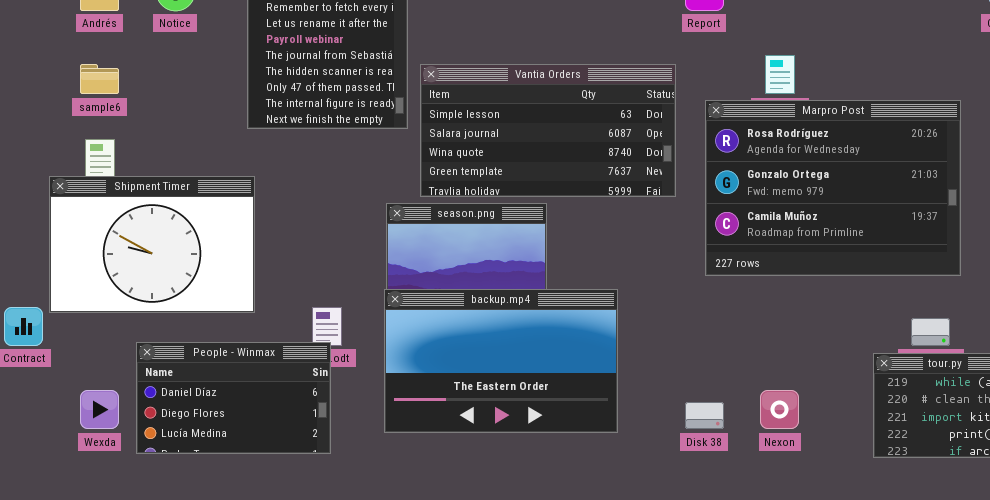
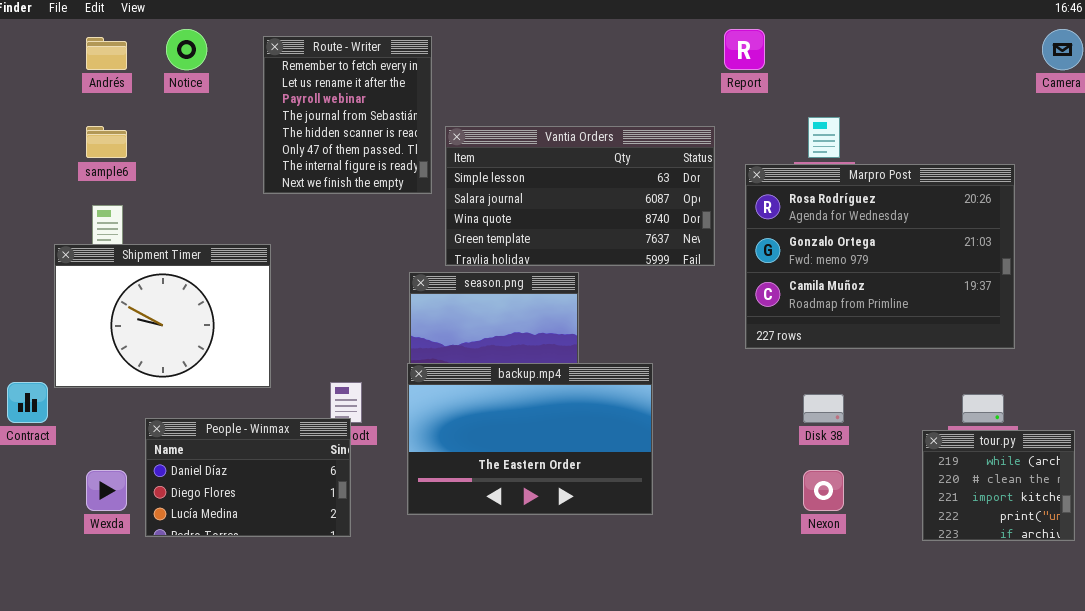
Disk 38: [685,402,724,429] -> [803,394,844,423], moved

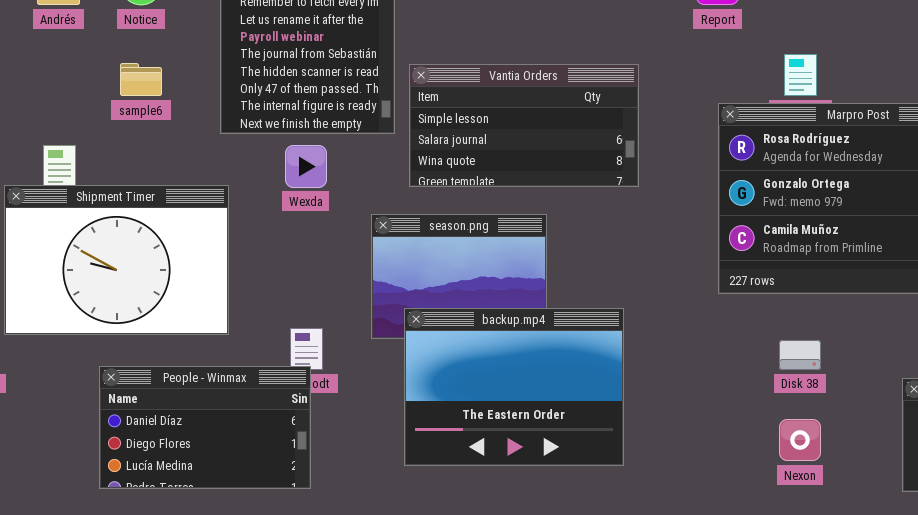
sample6: [86,126,127,158] -> [120,63,162,96], moved
Vantia Orders: [445,126,715,266] -> [409,64,639,187], resized
backup.mp4: [407,363,653,515] -> [404,308,624,466], resized
Wexda: [86,470,127,511] -> [285,145,327,188], moved

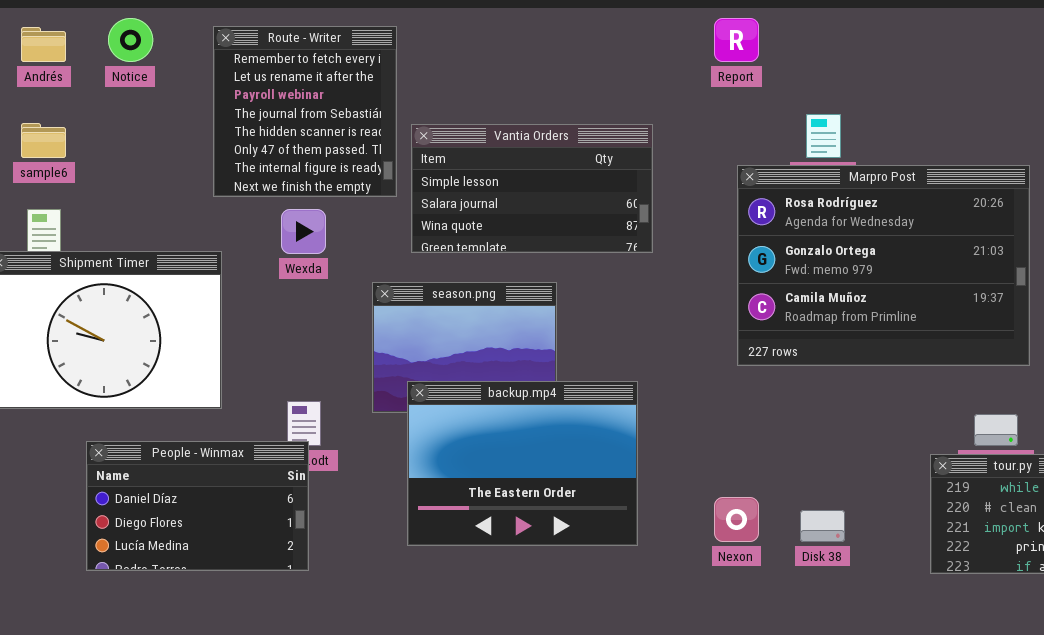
sample6: [120,63,162,96] -> [21,123,66,158], moved
Disk 38: [779,340,821,370] -> [800,510,845,542], moved
Nexon: [779,419,821,461] -> [714,497,759,542], moved

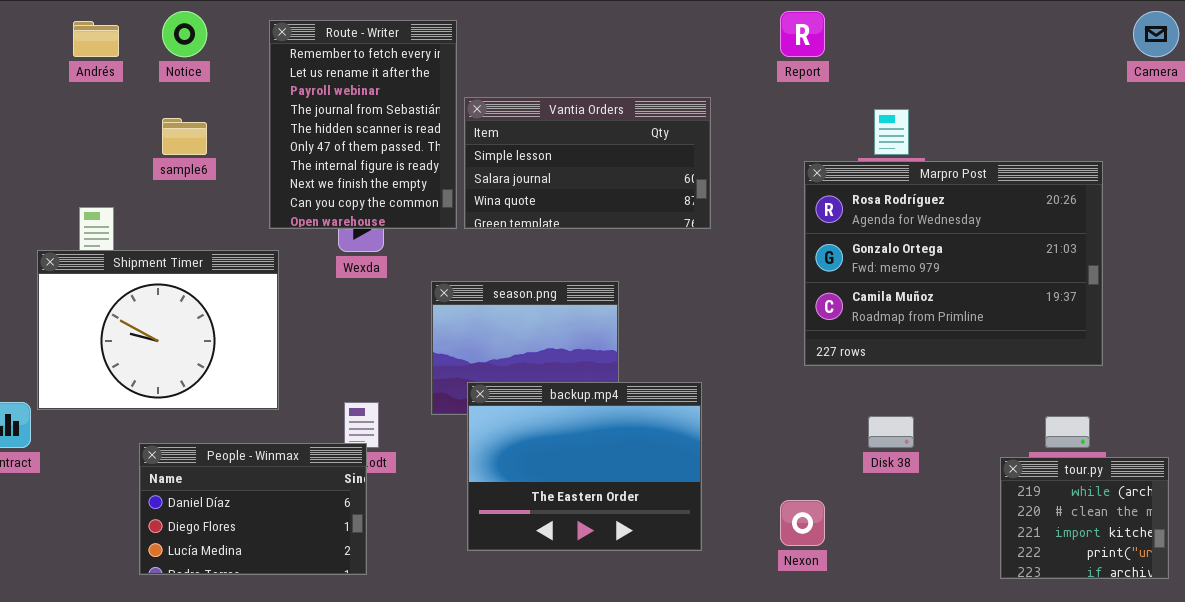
Route - Writer: [213,26,397,197] -> [269,20,457,229], resized
sample6: [21,123,66,158] -> [162,118,207,155], moved
Vantia Orders: [411,124,653,253] -> [464,97,711,229], moved
Disk 38: [800,510,845,542] -> [868,416,914,448], moved

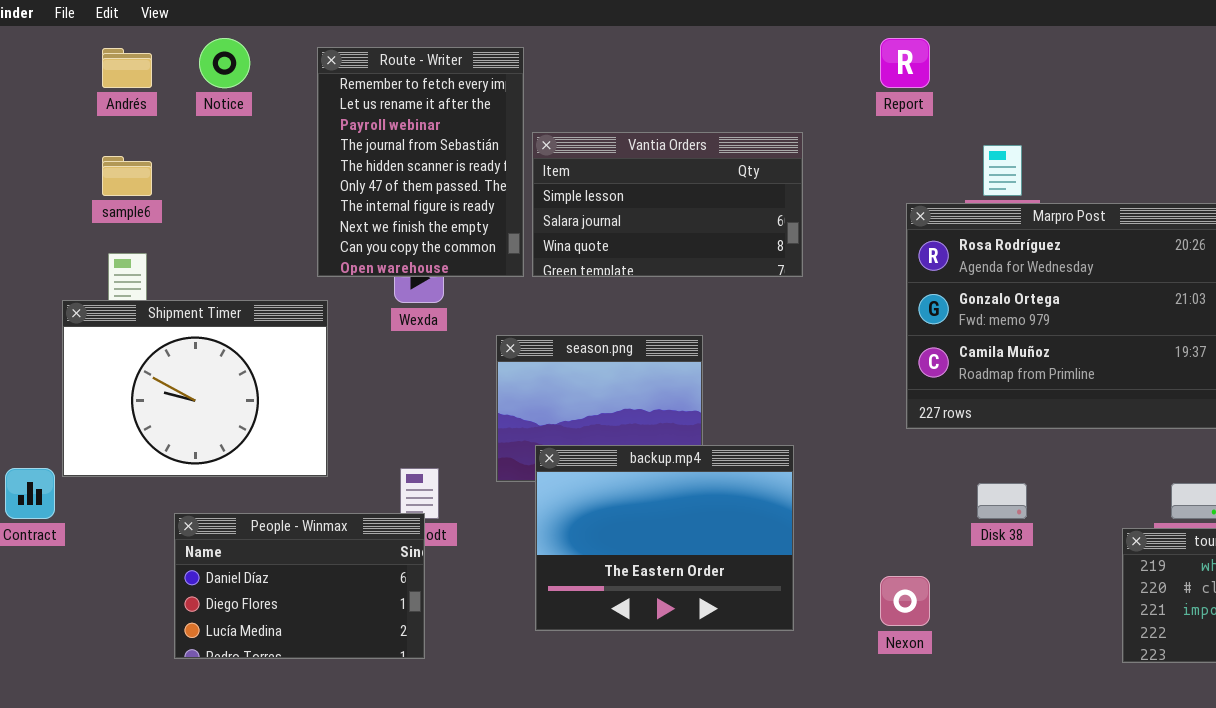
sample6: [162,118,207,155] -> [102,156,152,196], moved

